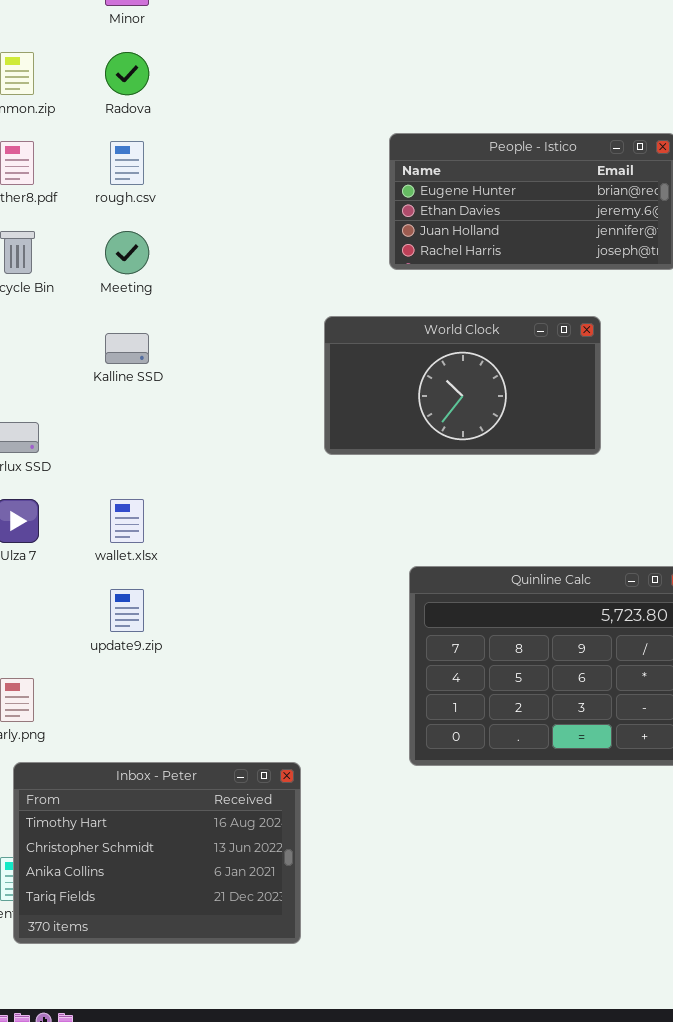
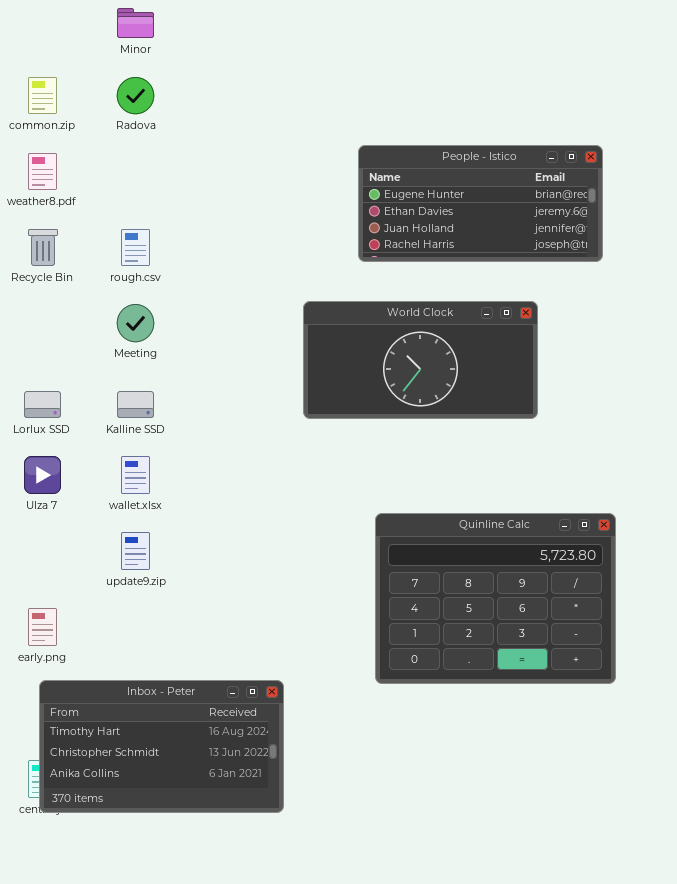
rough.csv: [110,141,144,185] -> [121,229,150,266], moved
Meeting: [105,231,149,274] -> [117,304,154,342], moved
Kalline SSD: [105,333,149,364] -> [117,391,154,418], moved
Inbox - Peter: [13,762,301,944] -> [39,680,284,813], resized

